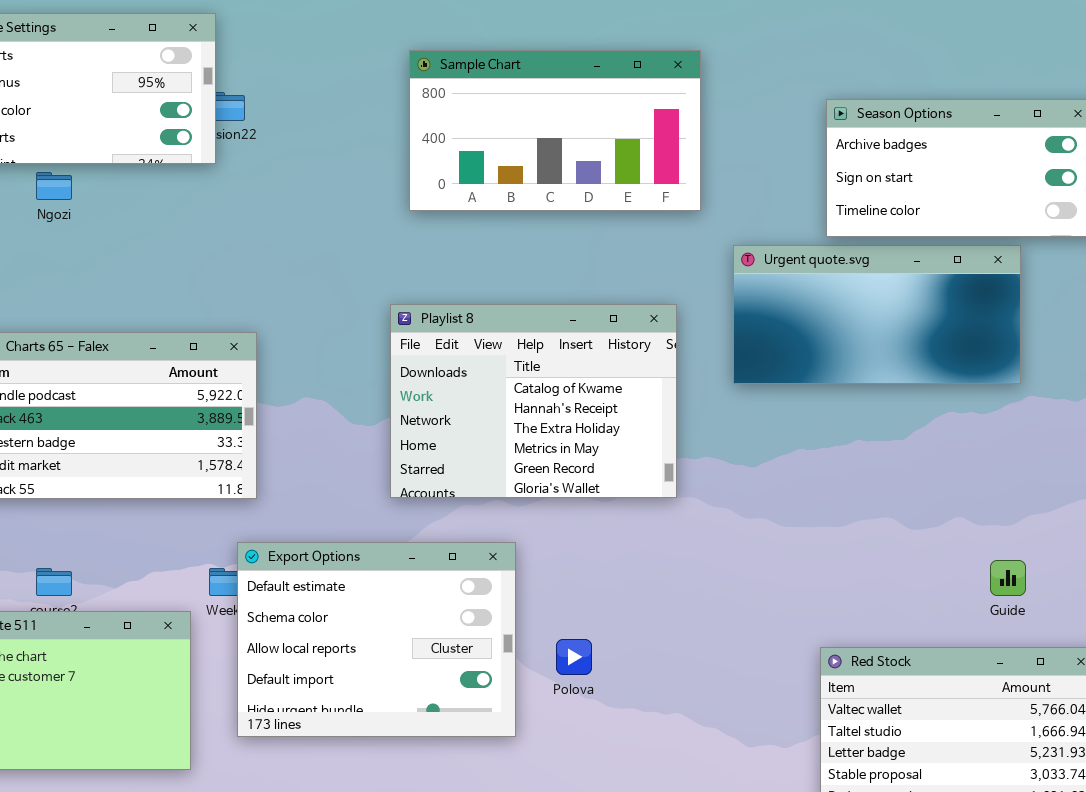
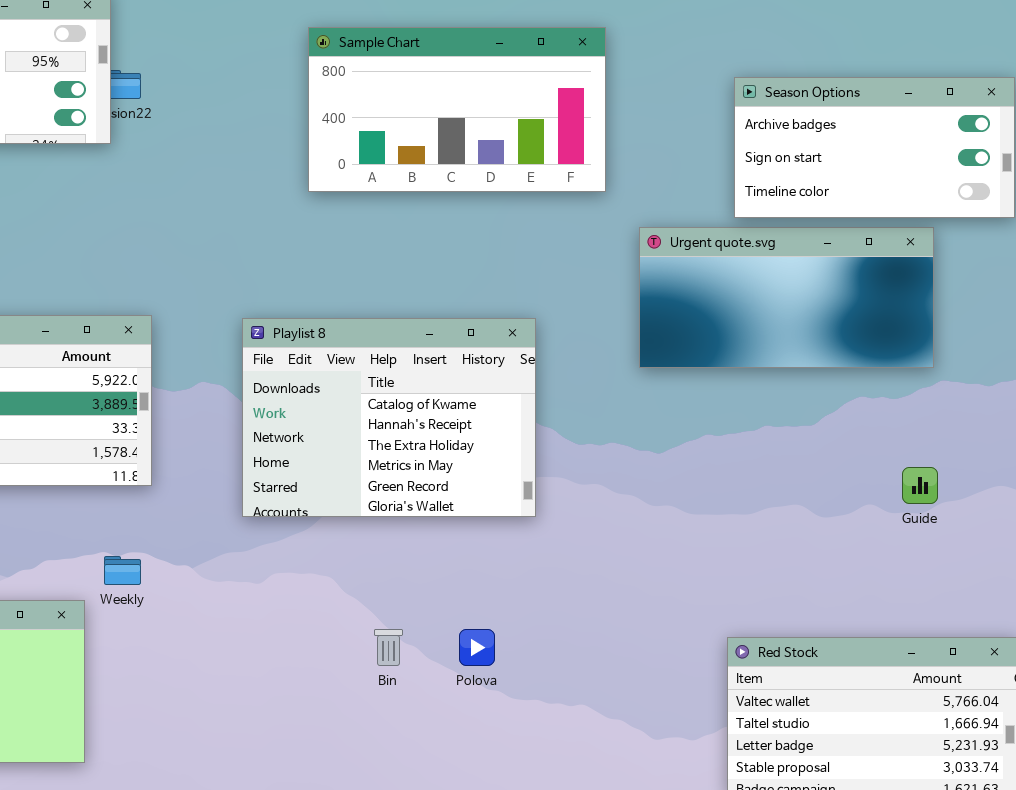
Playlist 8: [390,304,677,498] -> [242,318,536,517], moved
Export Options: [237,542,516,737] -> none, closed
Guide: [990,560,1026,596] -> [902,467,938,504], moved

